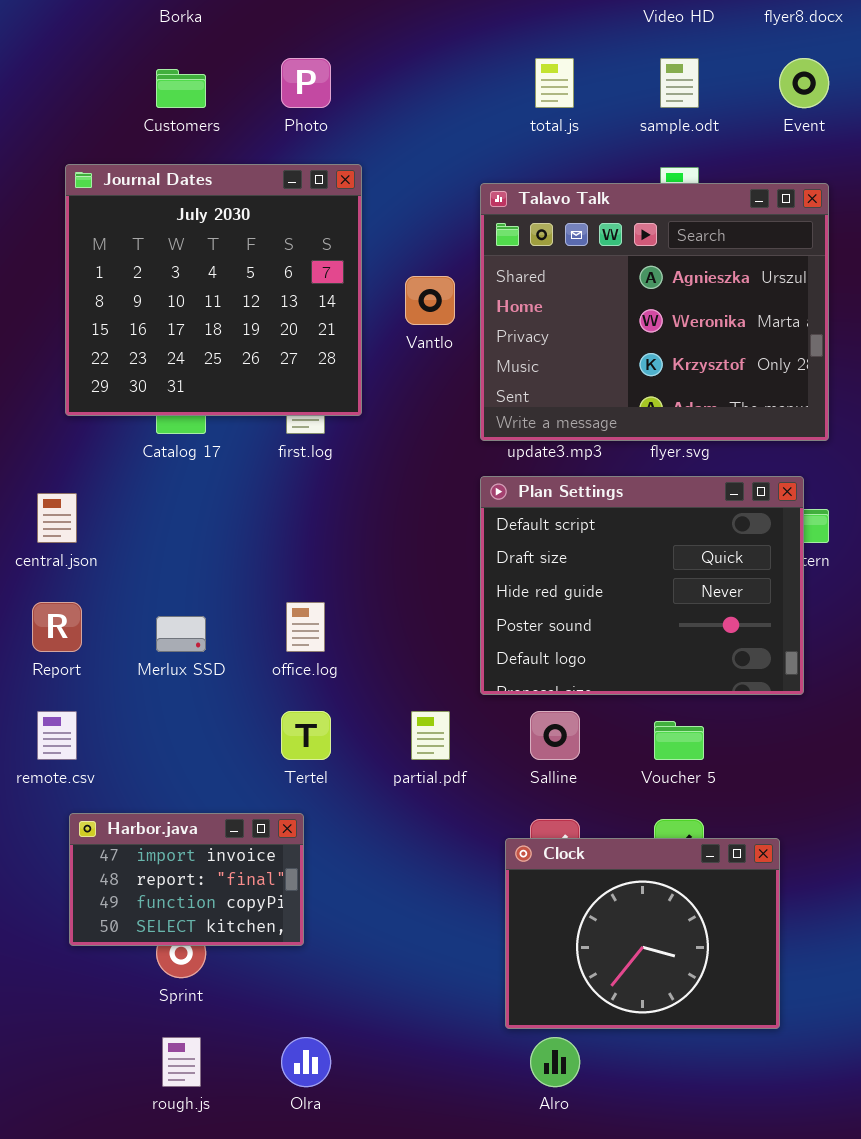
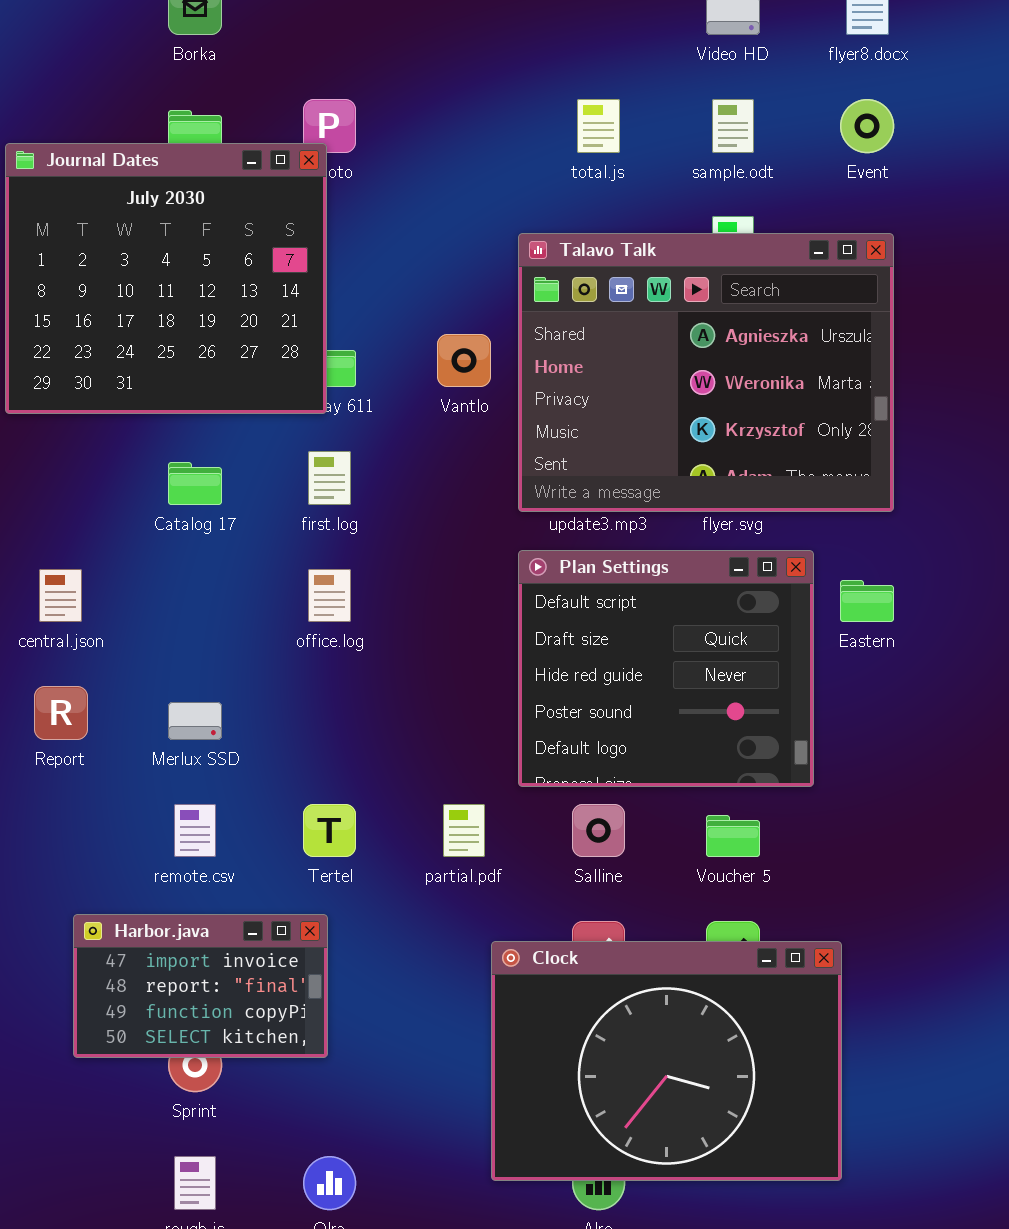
Journal Dates: [65,164,362,416] -> [5,143,327,414], moved
Plan Settings: [480,476,804,695] -> [518,550,814,787], resized
office.log: [286,602,325,652] -> [308,569,351,622], moved
remote.csv: [37,711,77,760] -> [174,804,216,857], moved
Clock: [505,838,780,1029] -> [491,941,842,1181], resized

